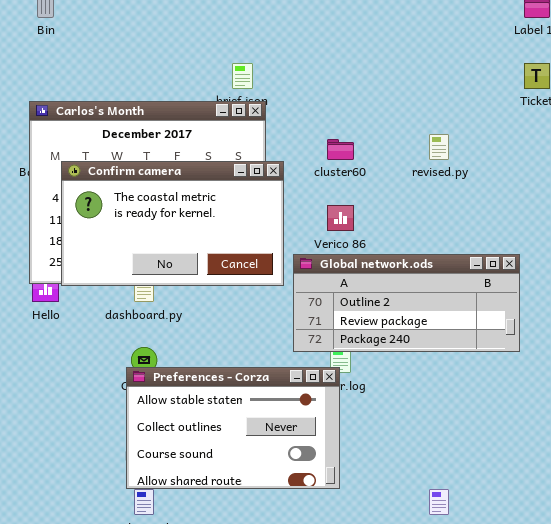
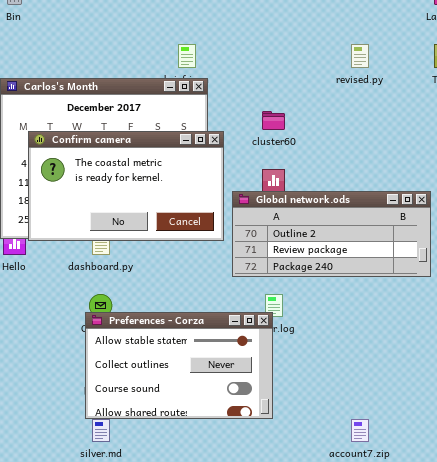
revised.py: [429,134,449,160] -> [351,44,369,68], moved
Global network.ods: [293,254,520,352] -> [232,191,431,277], moved

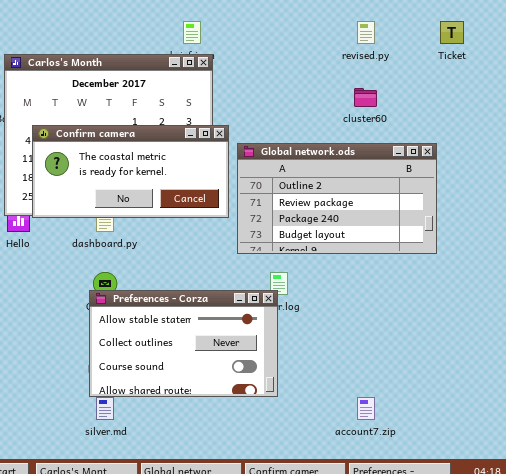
cluster60: [262,111,285,130] -> [354,88,377,107], moved
Confirm camera: [28,131,224,241] -> [32,125,229,218], resized
Global network.ods: [232,191,431,277] -> [237,143,437,254], resized

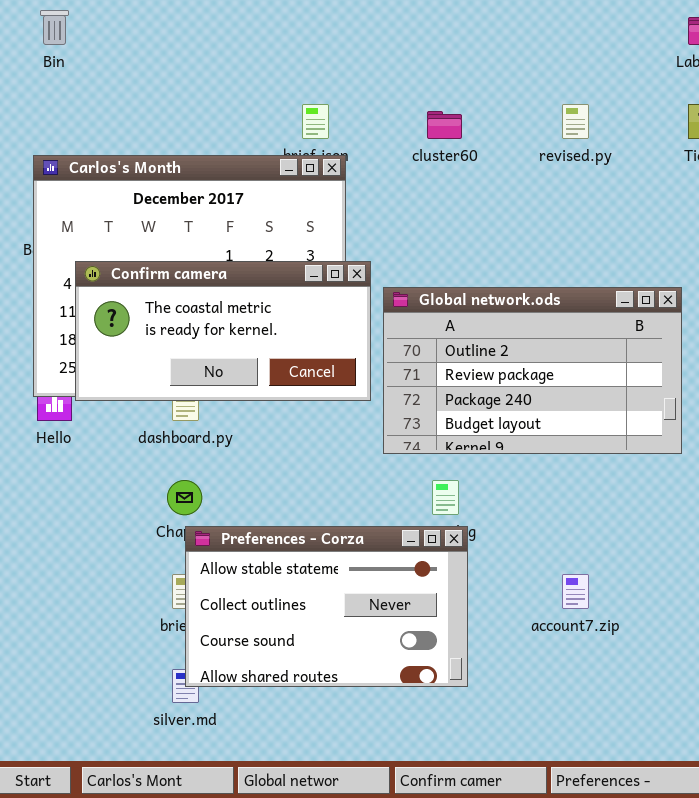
cluster60: [354,88,377,107] -> [427,111,462,139], moved
Preferences - Corza: [89,290,278,397] -> [185,526,468,687], moved
account7.zip: [357,397,375,420] -> [562,574,589,609], moved

